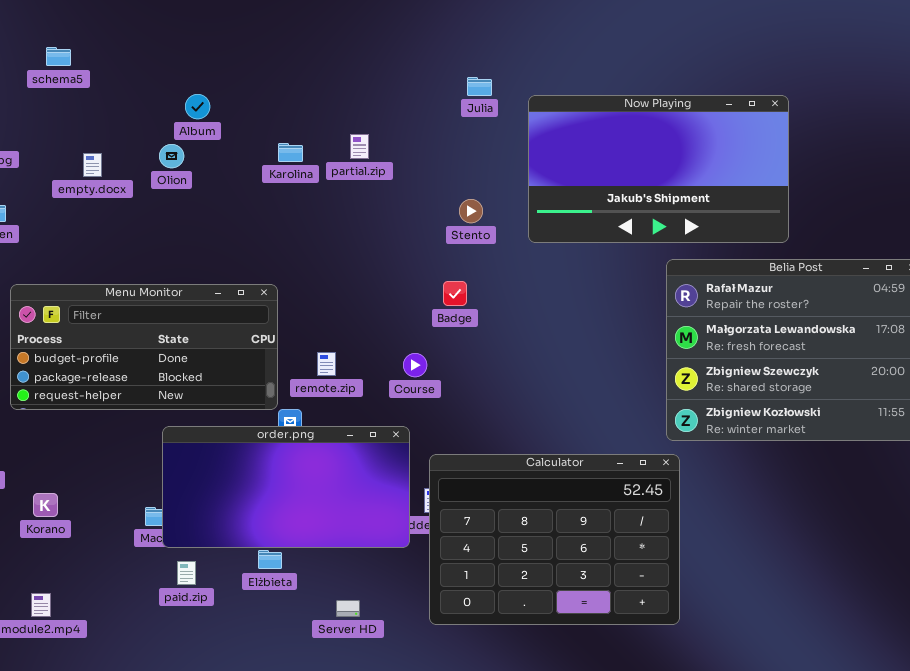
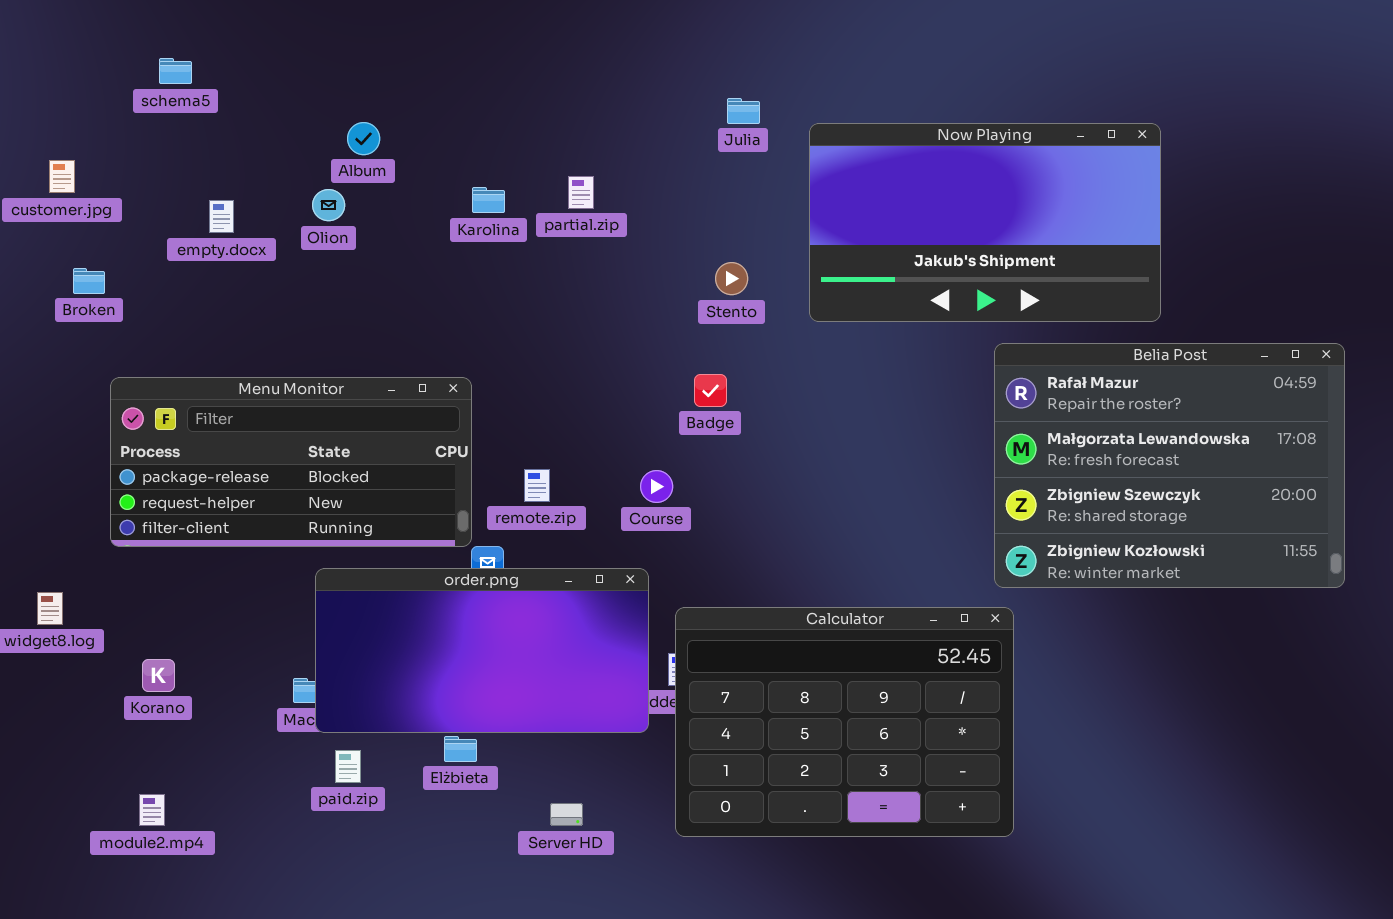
Menu Monitor: [10,284,278,410] -> [110,377,472,547], scrolled down 1 row

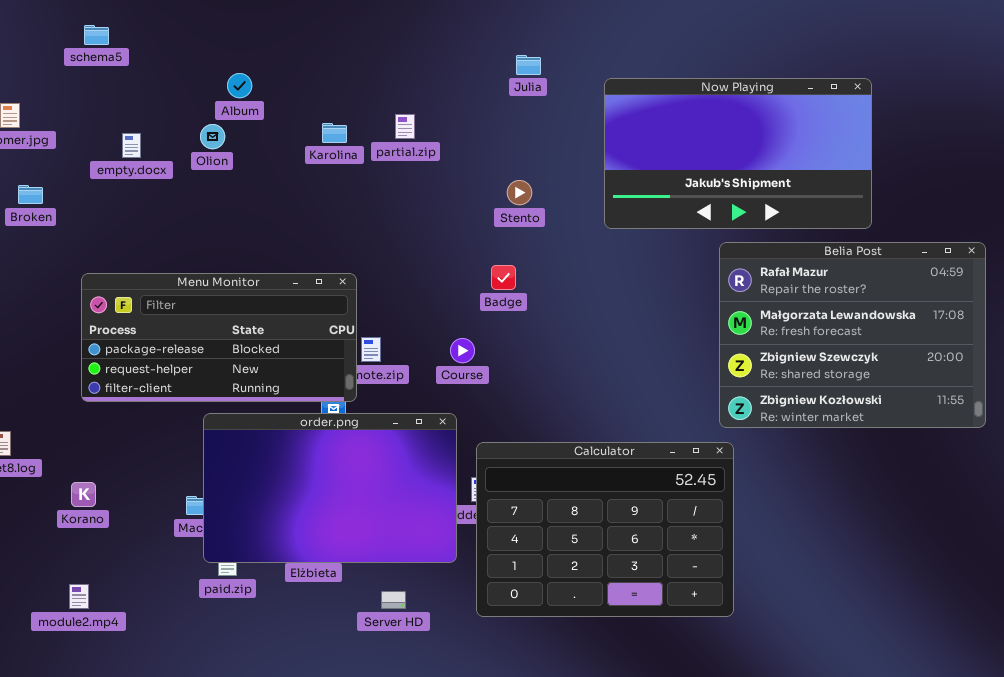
Now Playing: [809,123,1161,322] -> [604,78,872,229], moved
Menu Monitor: [110,377,472,547] -> [81,273,357,402], moved
order.png: [315,568,649,733] -> [203,413,457,563], resized

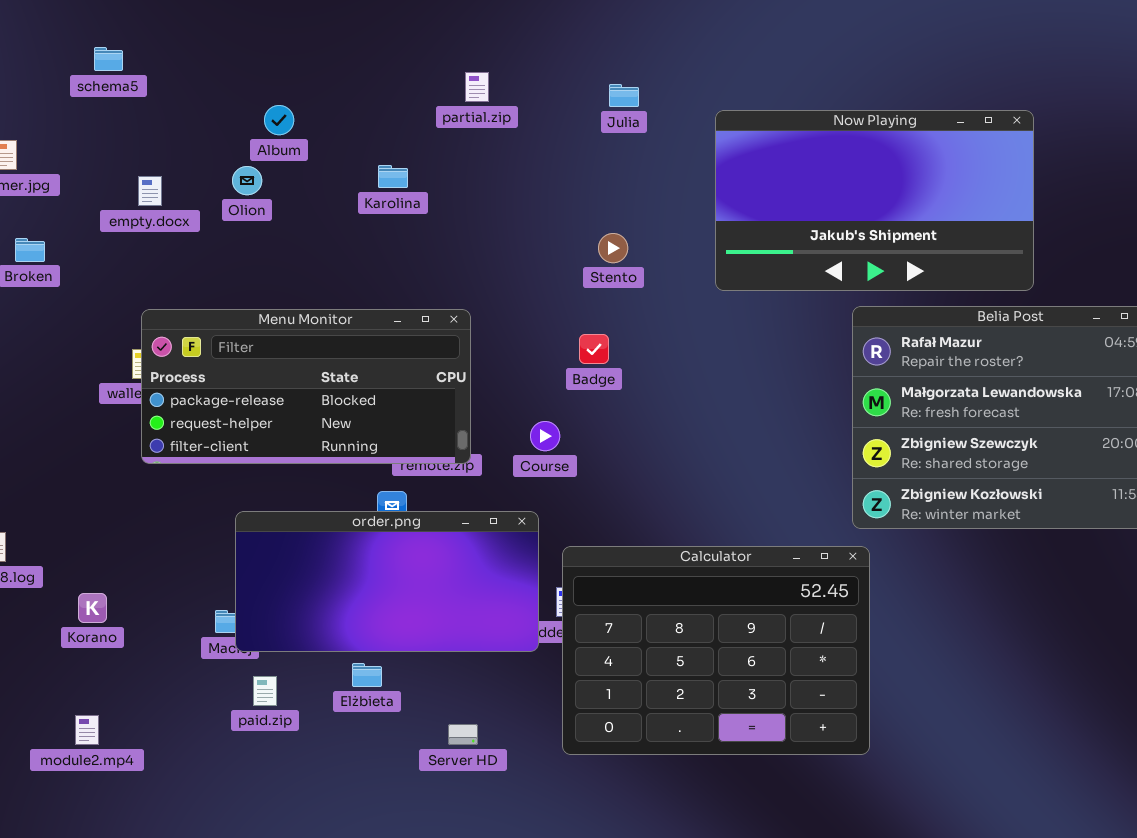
partial.zip: [395,114,415,139] -> [465,72,489,102], moved
Menu Monitor: [81,273,357,402] -> [141,309,471,464], moved
order.png: [203,413,457,563] -> [235,511,539,652], resized

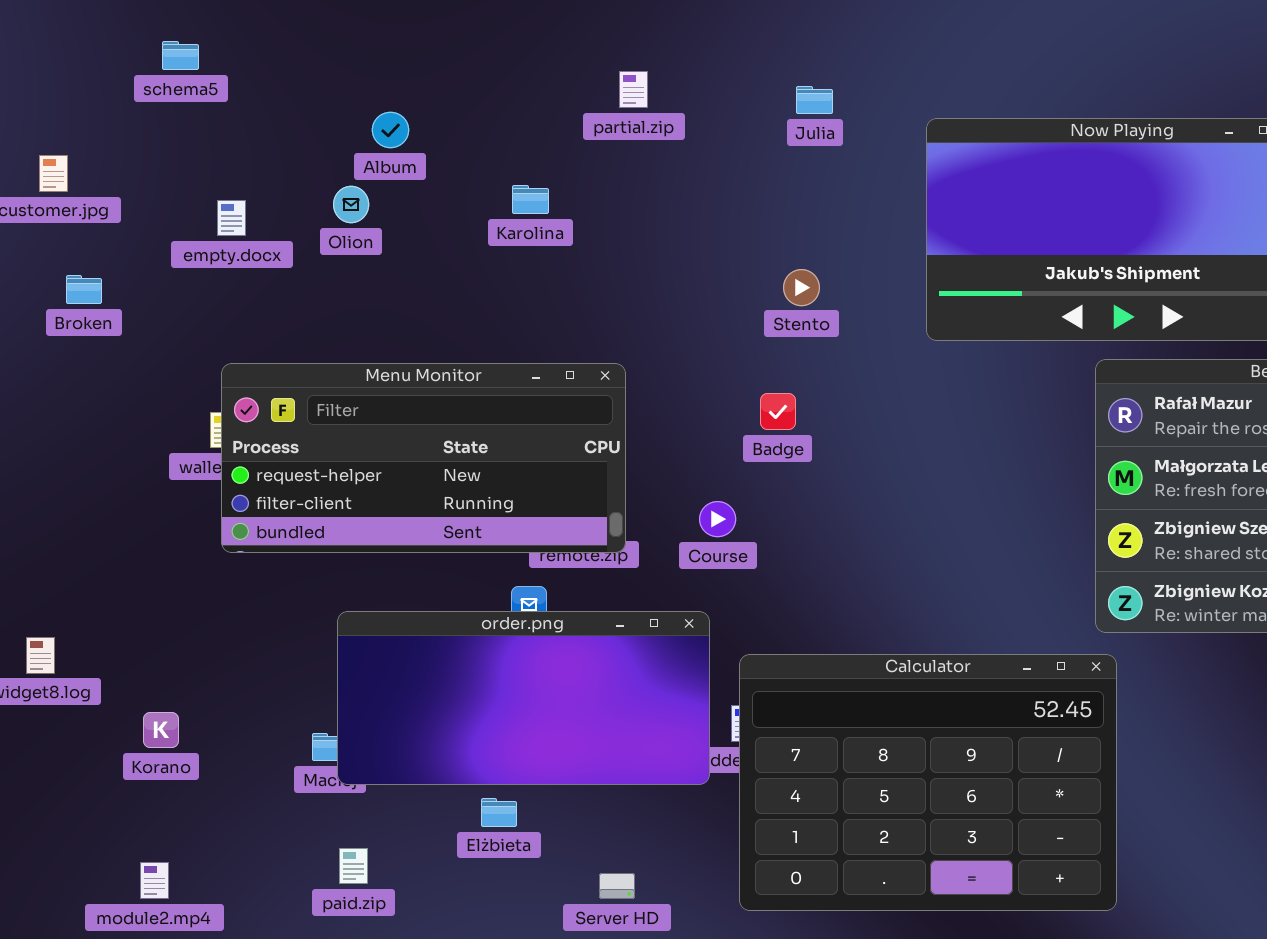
Menu Monitor: [141,309,471,464] -> [221,363,626,553], scrolled down 1 row
paid.zip: [253,676,277,706] -> [339,848,368,884], moved

